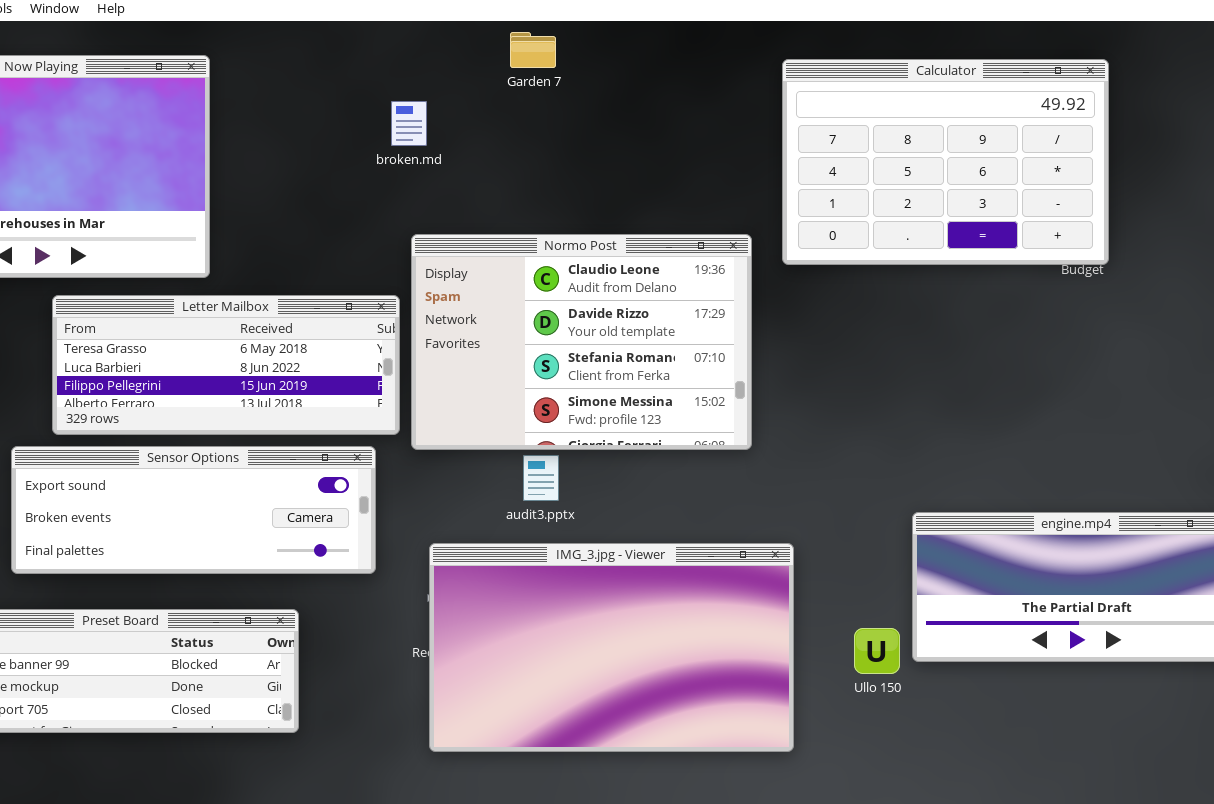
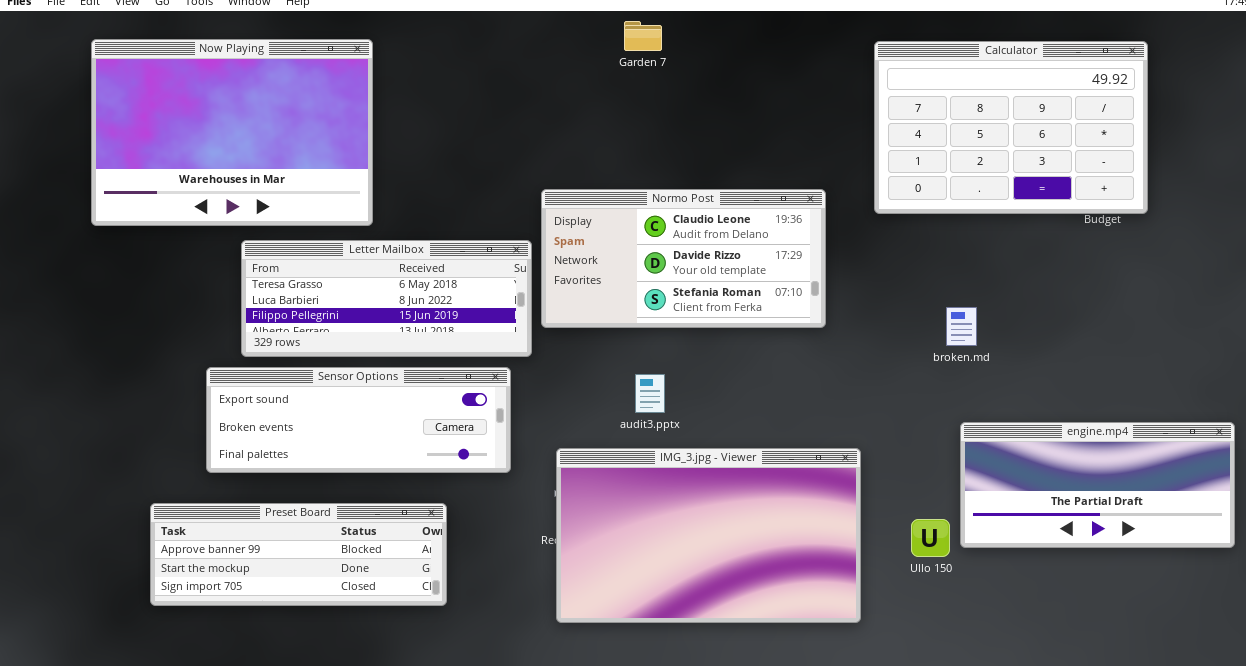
Calculator: [782,59,1109,265] -> [874,41,1148,214], moved
broken.md: [391,101,427,146] -> [946,307,977,346], moved
Normo Post: [411,234,752,450] -> [541,189,826,328], resized

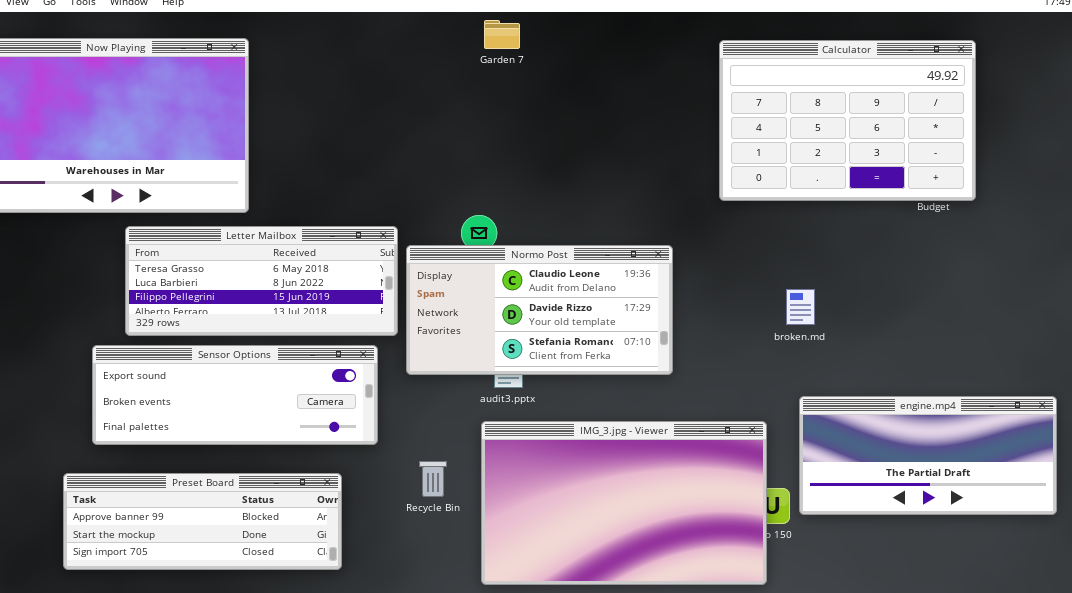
Normo Post: [541,189,826,328] -> [406,245,673,375], moved
IMG_3.jpg - Viewer: [556,448,861,623] -> [481,421,767,585], moved
Preset Board: [150,503,447,606] -> [63,473,342,570], moved

